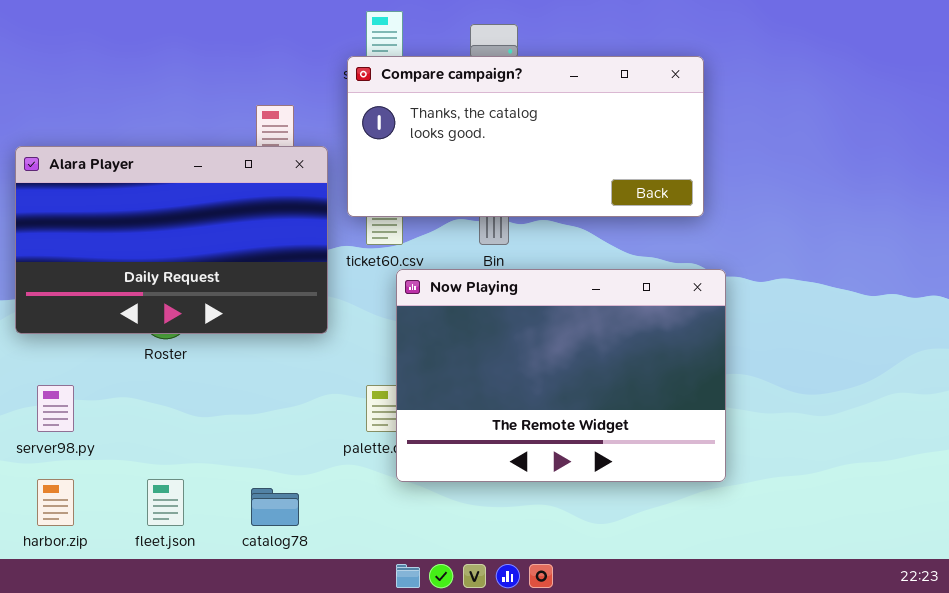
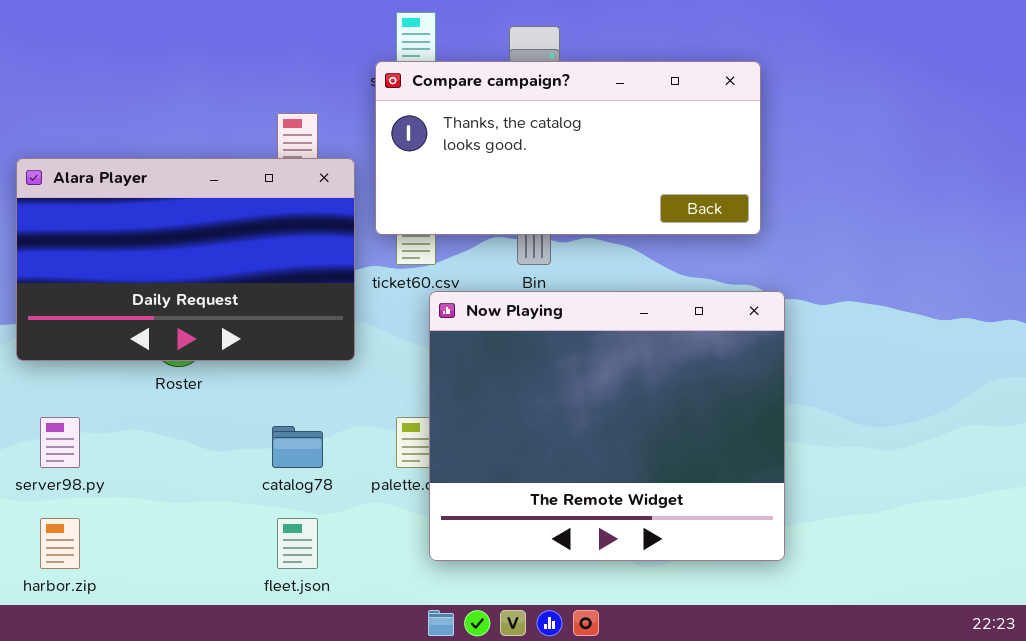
Now Playing: [396,269,726,482] -> [429,291,785,561], resized
fleet.json: [147,479,184,526] -> [277,518,318,569], moved
catalog78: [251,488,299,526] -> [272,426,323,468], moved

